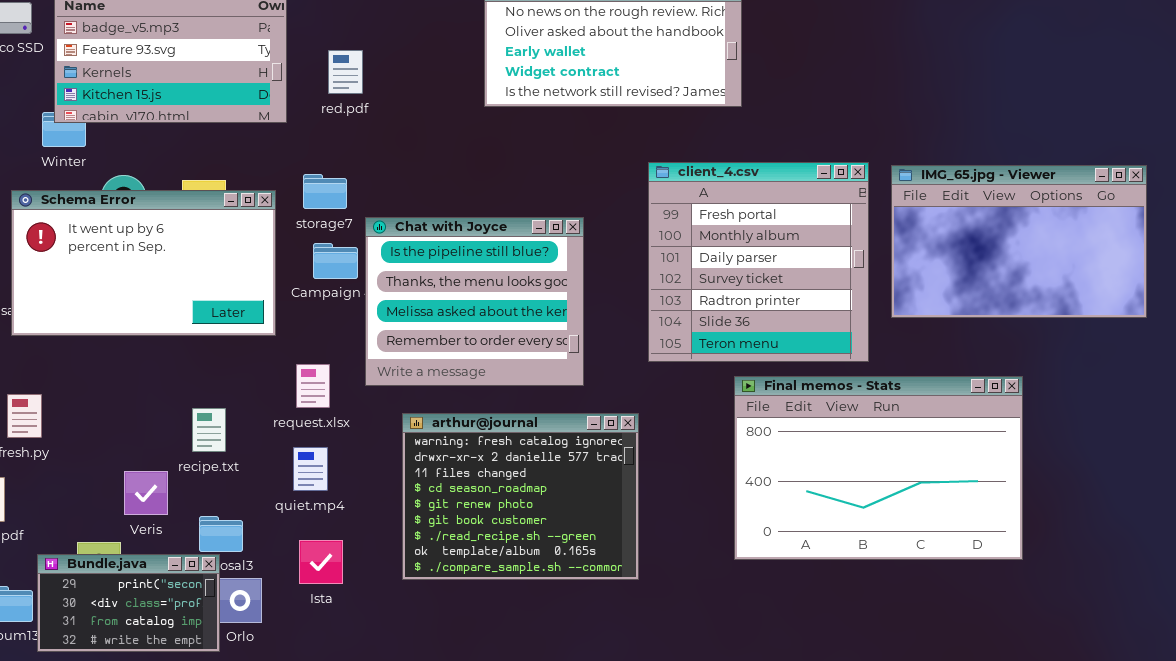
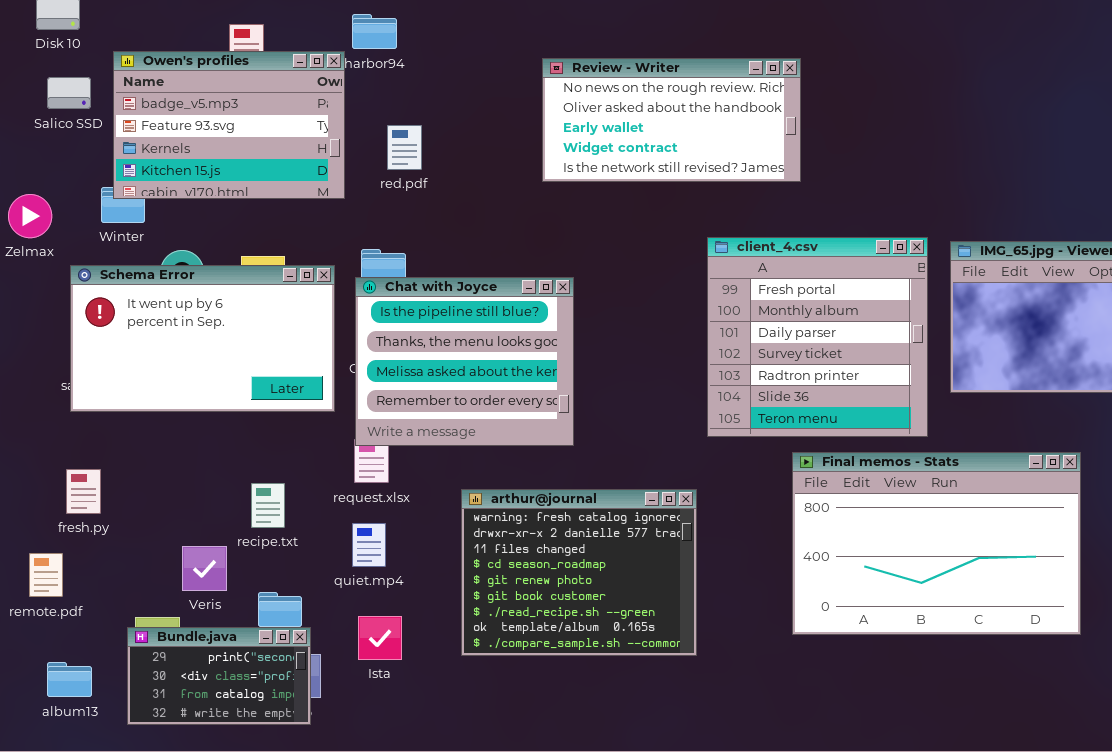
Chat with Joyce: [365,217,584,386] -> [355,277,574,446], moved
Bundle.java: [37,554,220,652] -> [127,627,311,725], moved

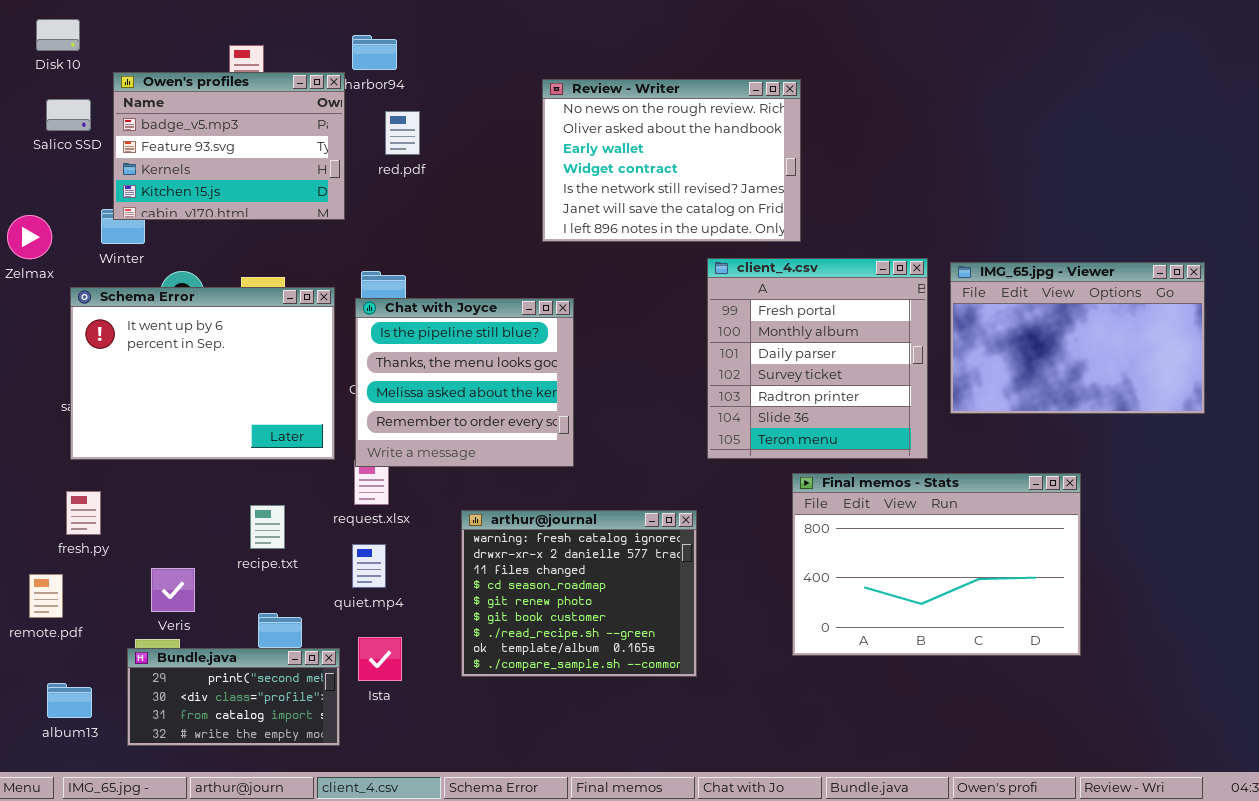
Review - Writer: [542,58,801,182] -> [542,79,801,242], resized
red.pdf: [387,125,422,170] -> [385,111,420,155], moved
Schema Error: [70,265,335,412] -> [70,287,335,460], resized
Veris: [182,546,227,591] -> [151,568,195,612], moved
Bundle.java: [127,627,311,725] -> [127,648,340,746], resized

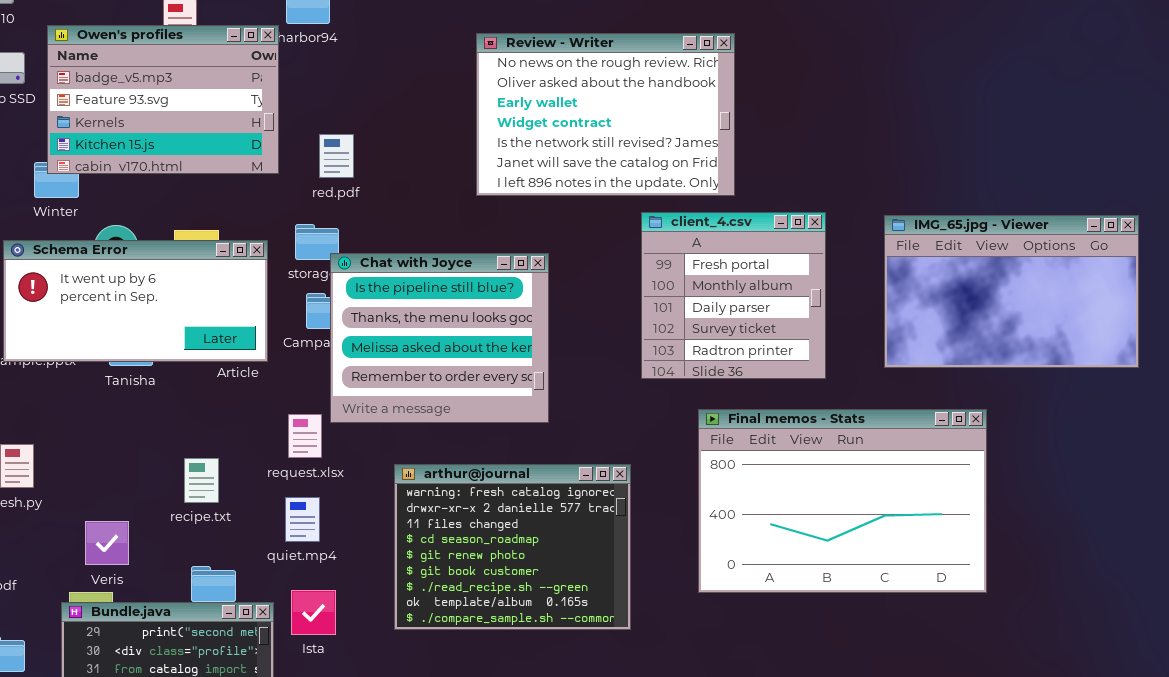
red.pdf: [385,111,420,155] -> [319,134,354,178], moved
client_4.csv: [707,258,928,459] -> [641,212,826,379], resized
Schema Error: [70,287,335,460] -> [3,240,268,362], resized
Chat with Joyce: [355,298,574,467] -> [330,253,549,423], moved
Final memos - Stats: [792,473,1081,656] -> [698,409,987,593], moved

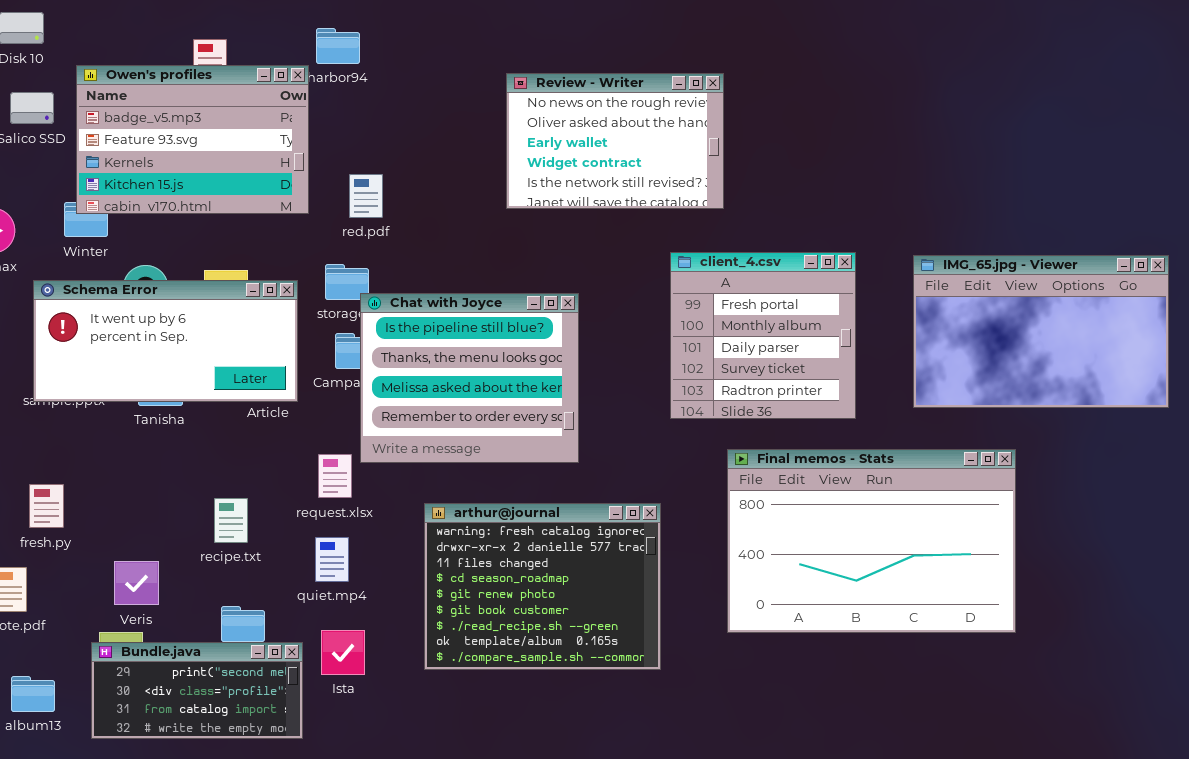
Review - Writer: [476,33,735,196] -> [506,73,724,209], resized

